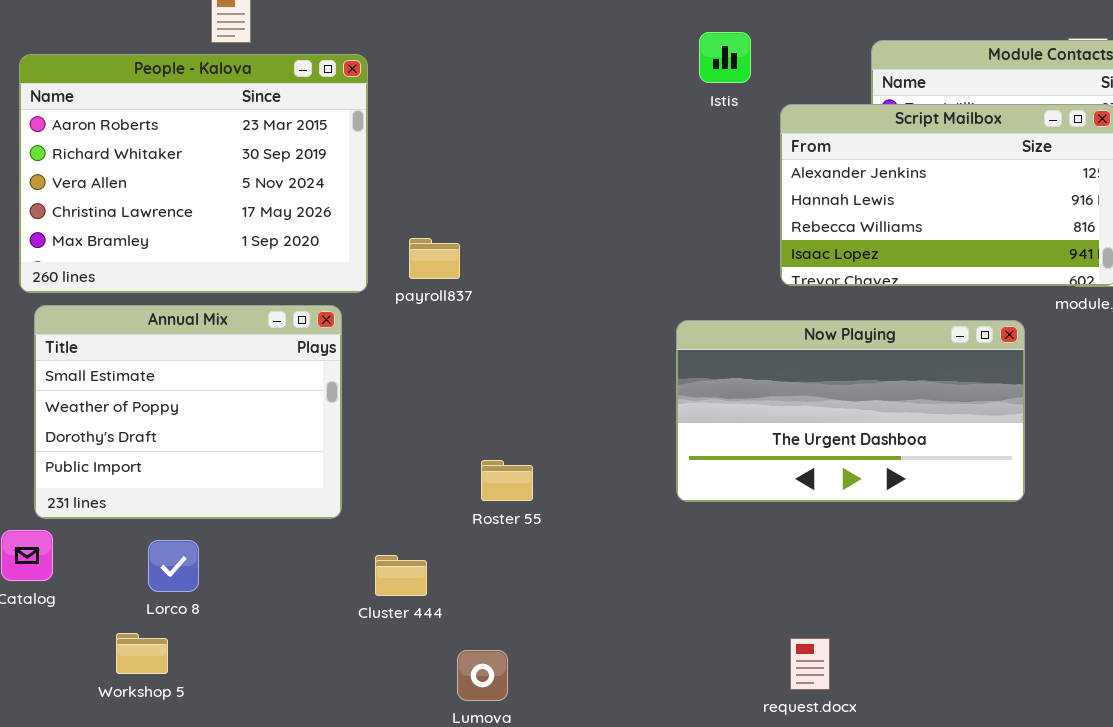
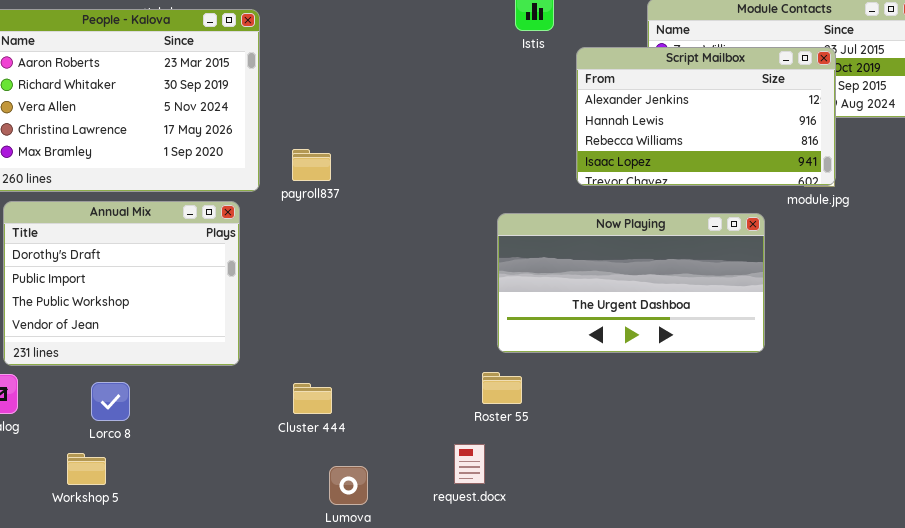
Annual Mix: [34,305,342,519] -> [3,201,240,366], scrolled down 2 rows
Roster 55: [481,460,533,501] -> [482,372,522,404], moved
Cluster 444: [375,555,427,596] -> [293,383,332,414], moved
request.docx: [790,638,830,690] -> [454,444,485,484], moved

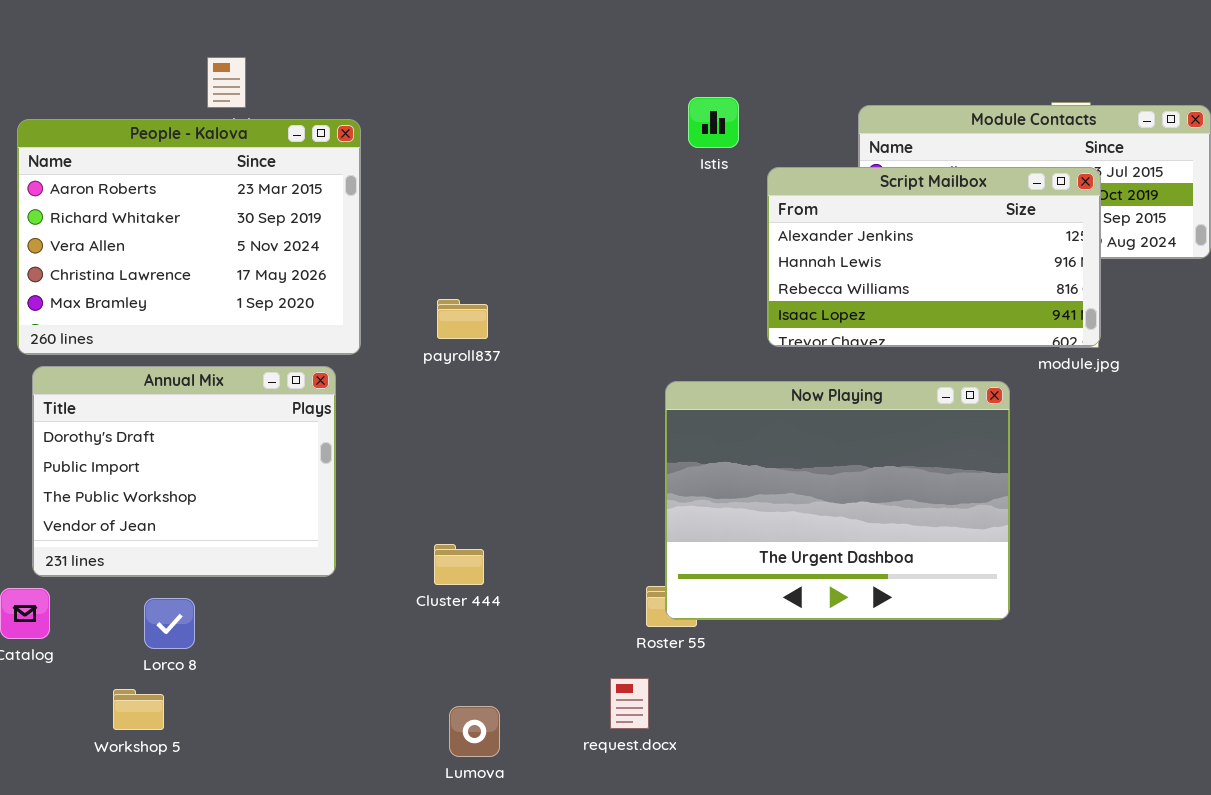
payroll837: [292,149,331,181] -> [437,299,488,339], moved
Now Playing: [497,213,765,353] -> [665,381,1010,620], resized
Cluster 444: [293,383,332,414] -> [434,544,484,585], moved

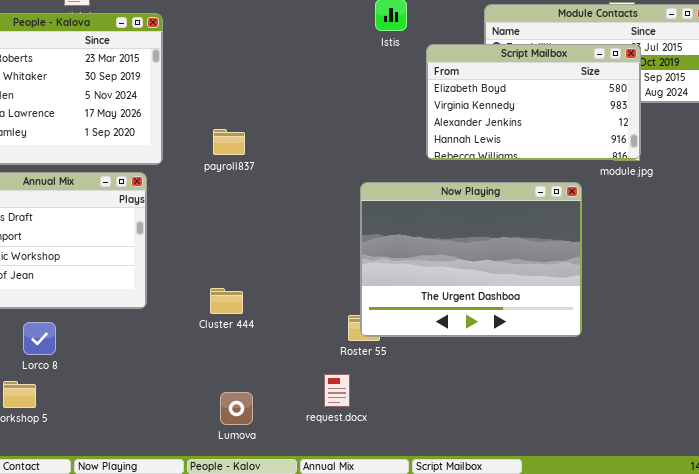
Script Mailbox: [767,167,1101,347] -> [426,44,641,160], scrolled up 2 rows

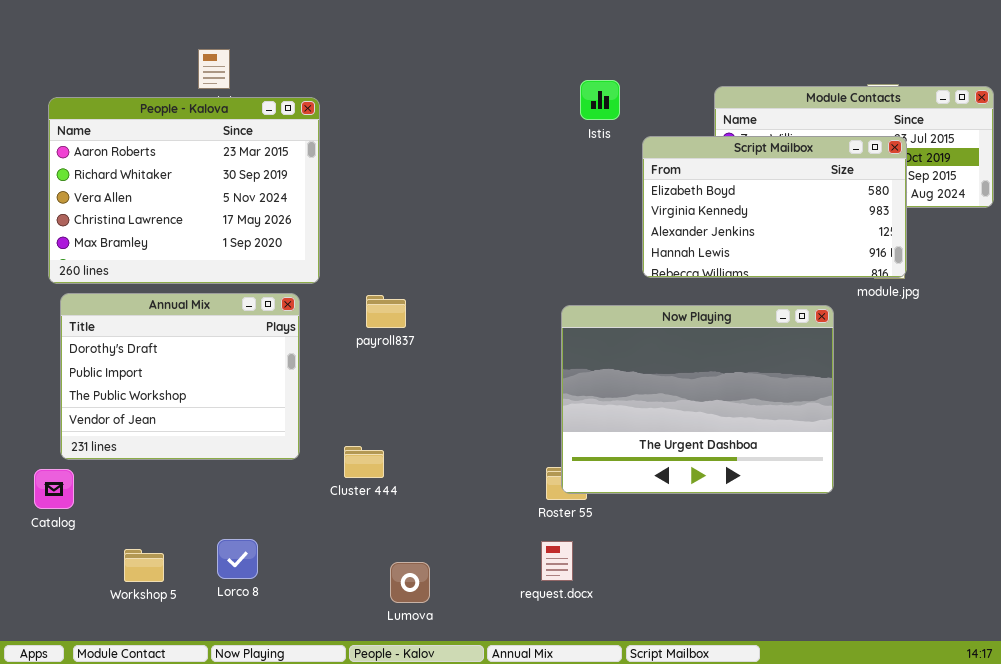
payroll837: [213,129,245,155] -> [366,295,406,328], moved
Cluster 444: [210,288,243,314] -> [344,446,384,478], moved
Lorco 8: [23,322,56,355] -> [217,539,258,579], moved
request.docx: [324,374,350,407] -> [541,541,573,581], moved

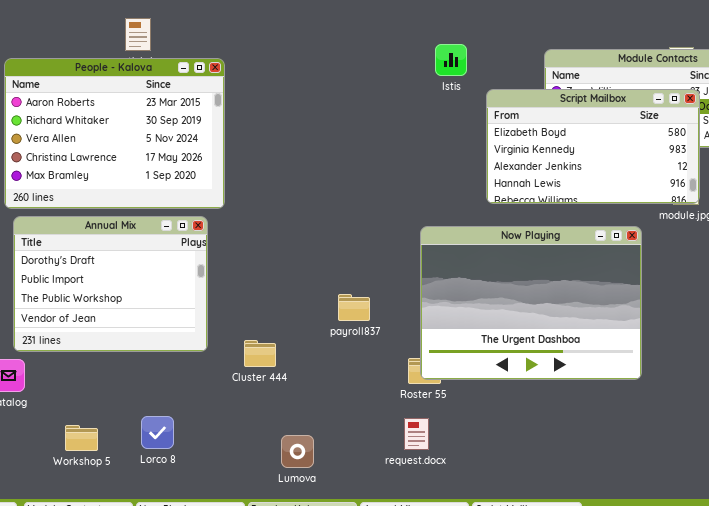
payroll837: [366,295,406,328] -> [338,294,370,321], moved

